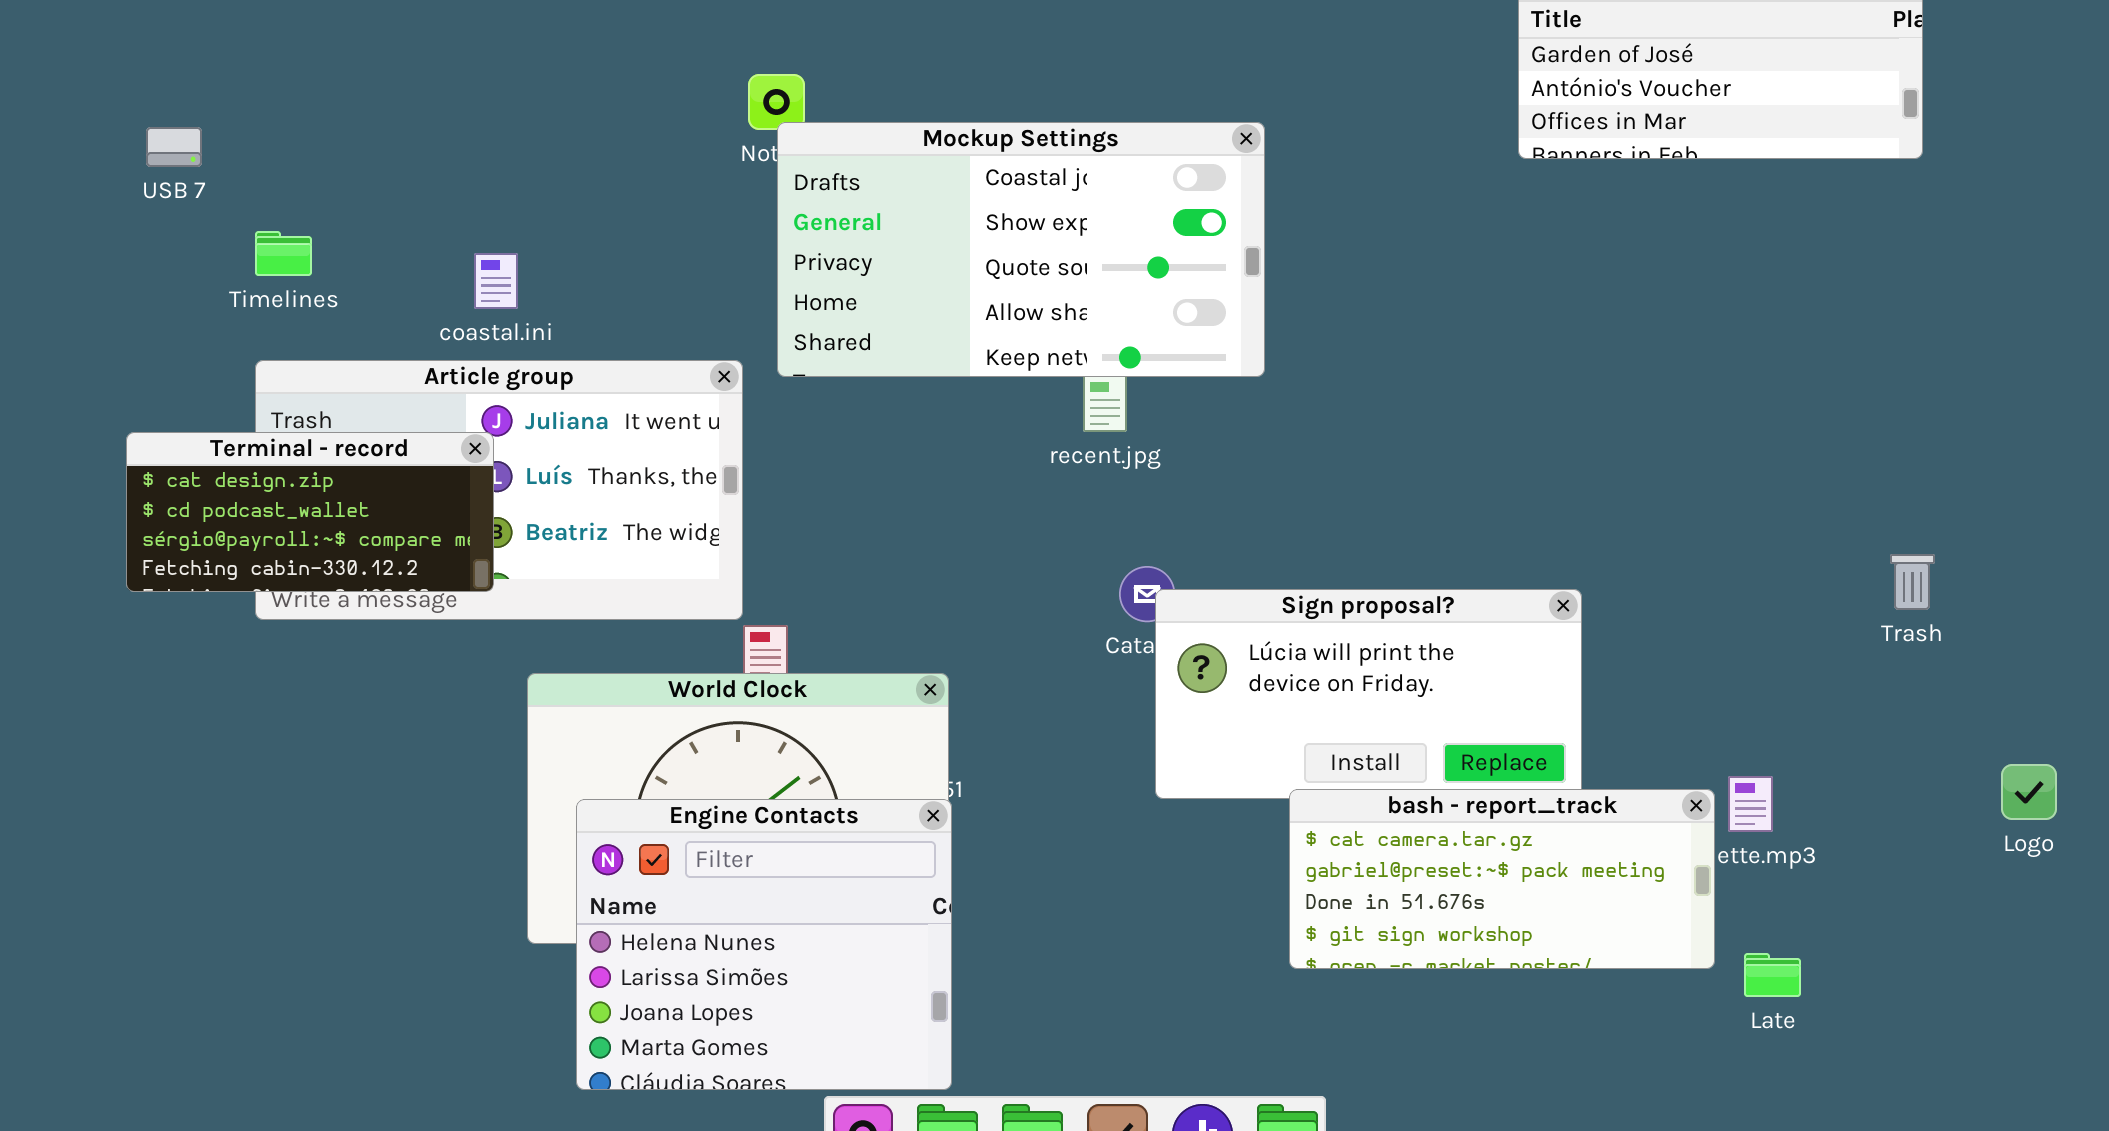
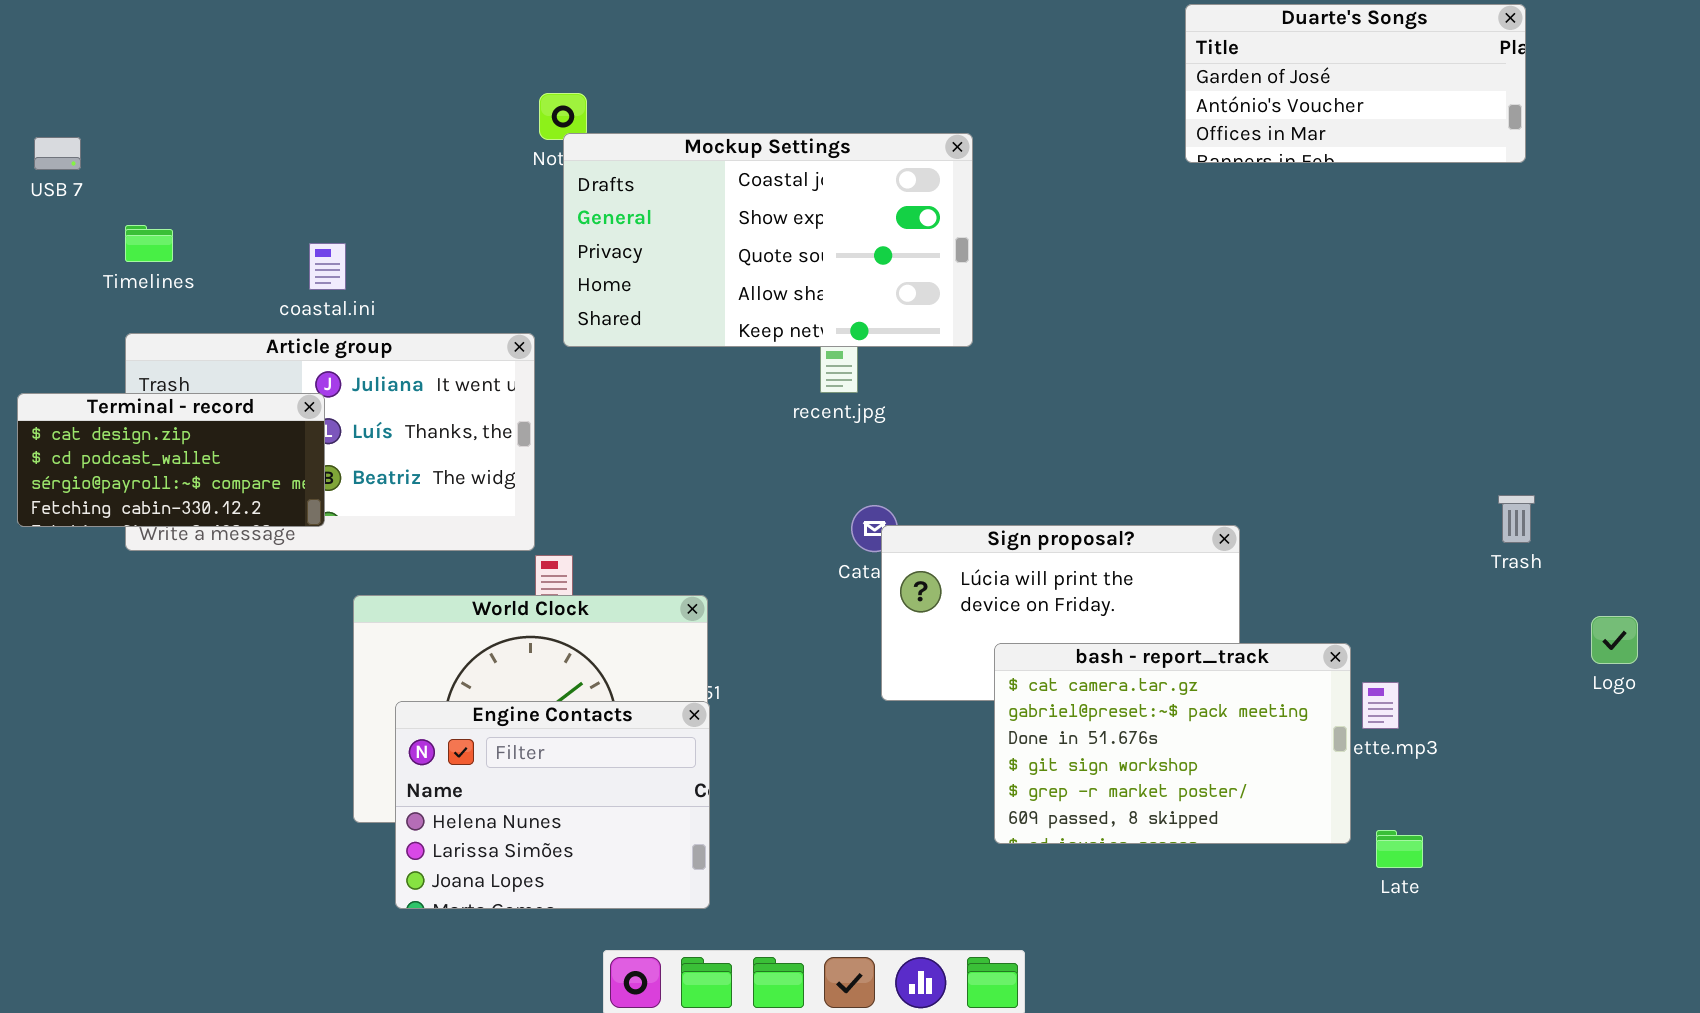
Logo: [2001,764,2057,820] -> [1591,616,1638,664], moved
bash - report_track: [1289,789,1715,969] -> [994,643,1351,844], resized
Engine Contacts: [576,799,952,1090] -> [395,701,710,909], resized

